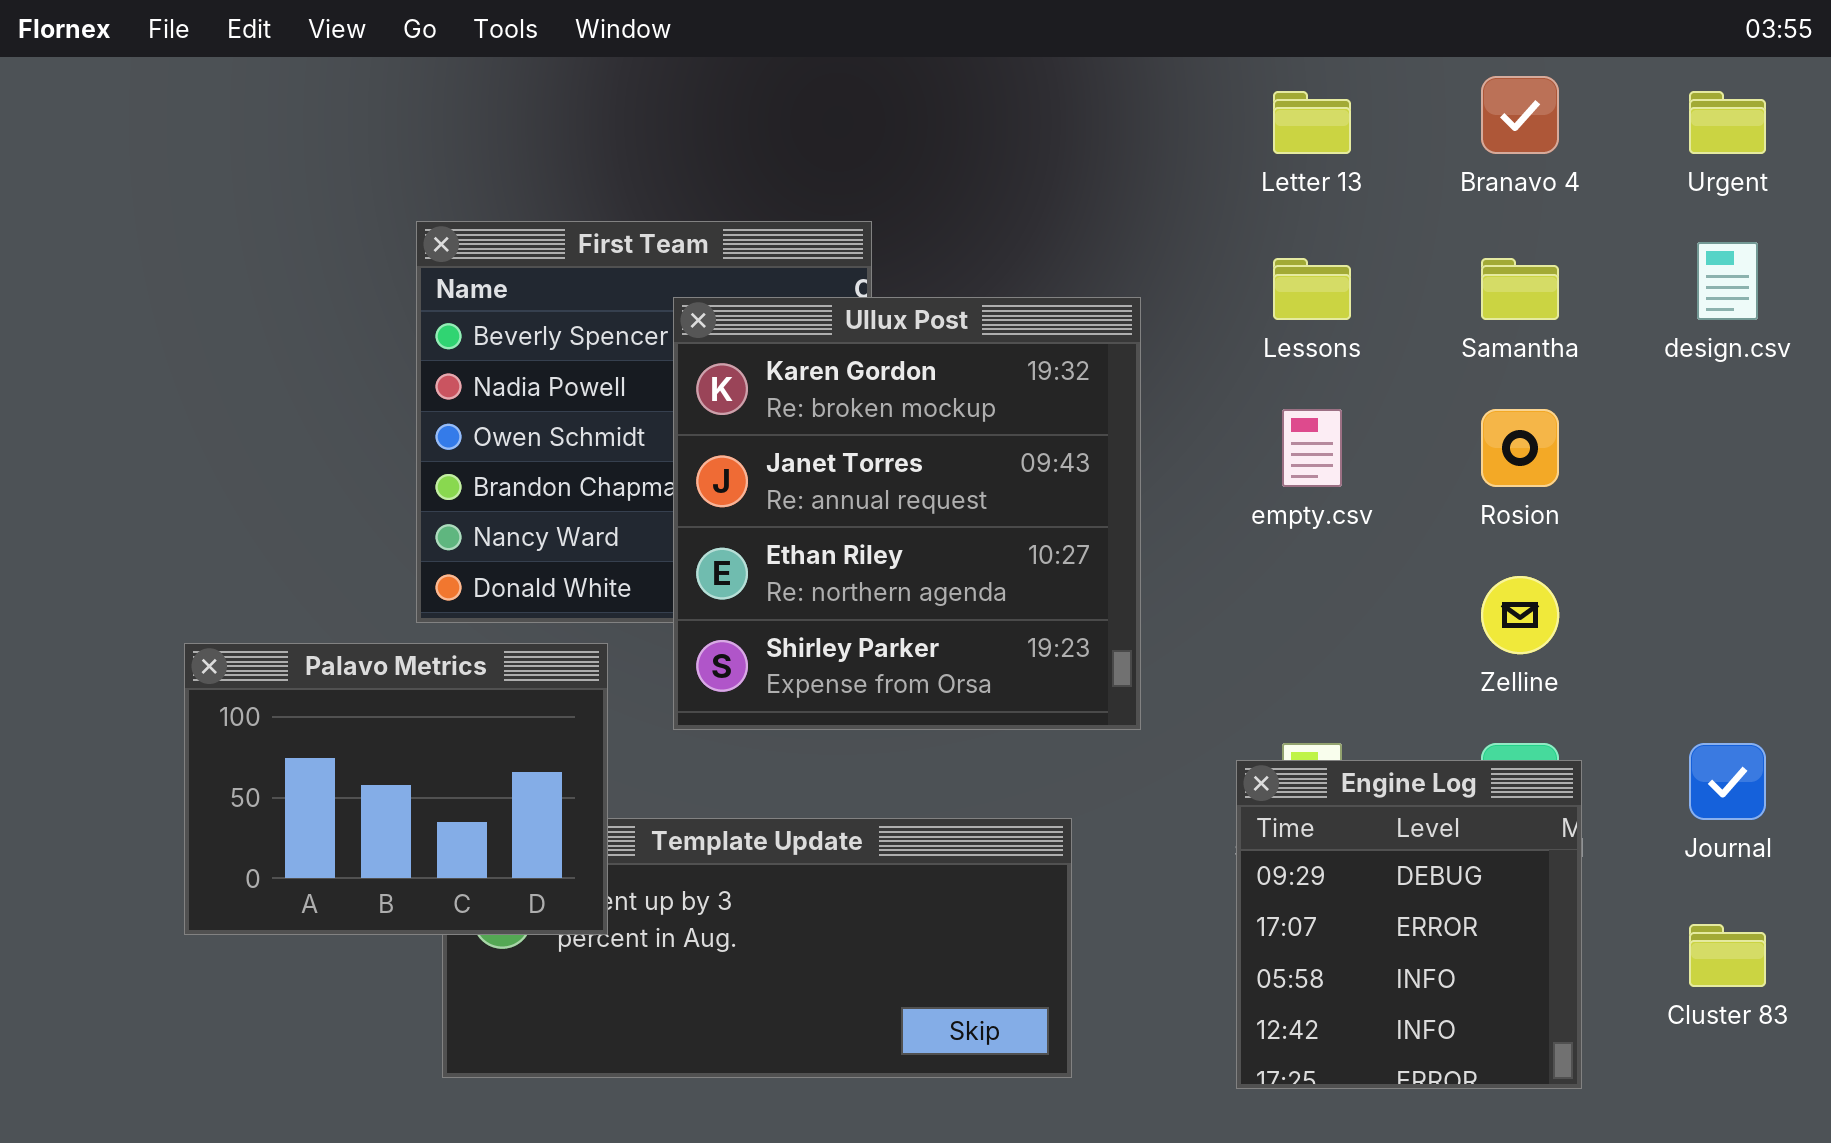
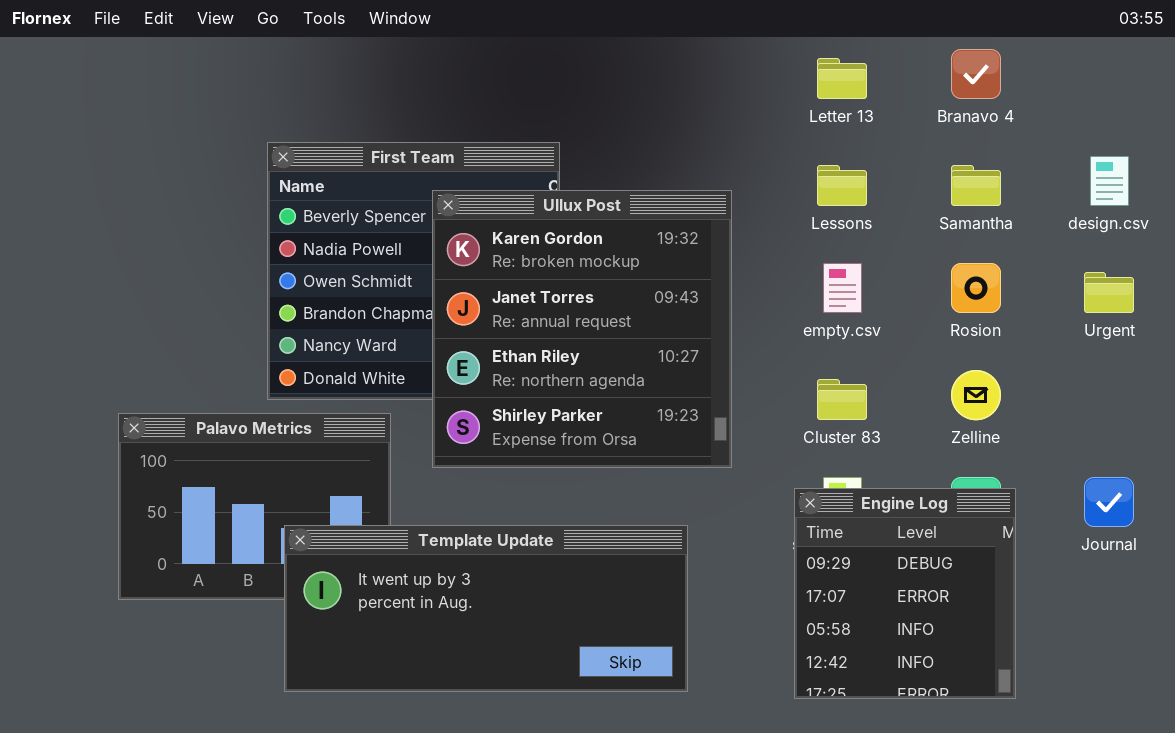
Urgent: [1689,91,1766,154] -> [1084,272,1134,313], moved
Template Update: [442,818,1072,1078] -> [284,525,688,692], raised
Cluster 83: [1689,924,1766,987] -> [817,379,867,420], moved

